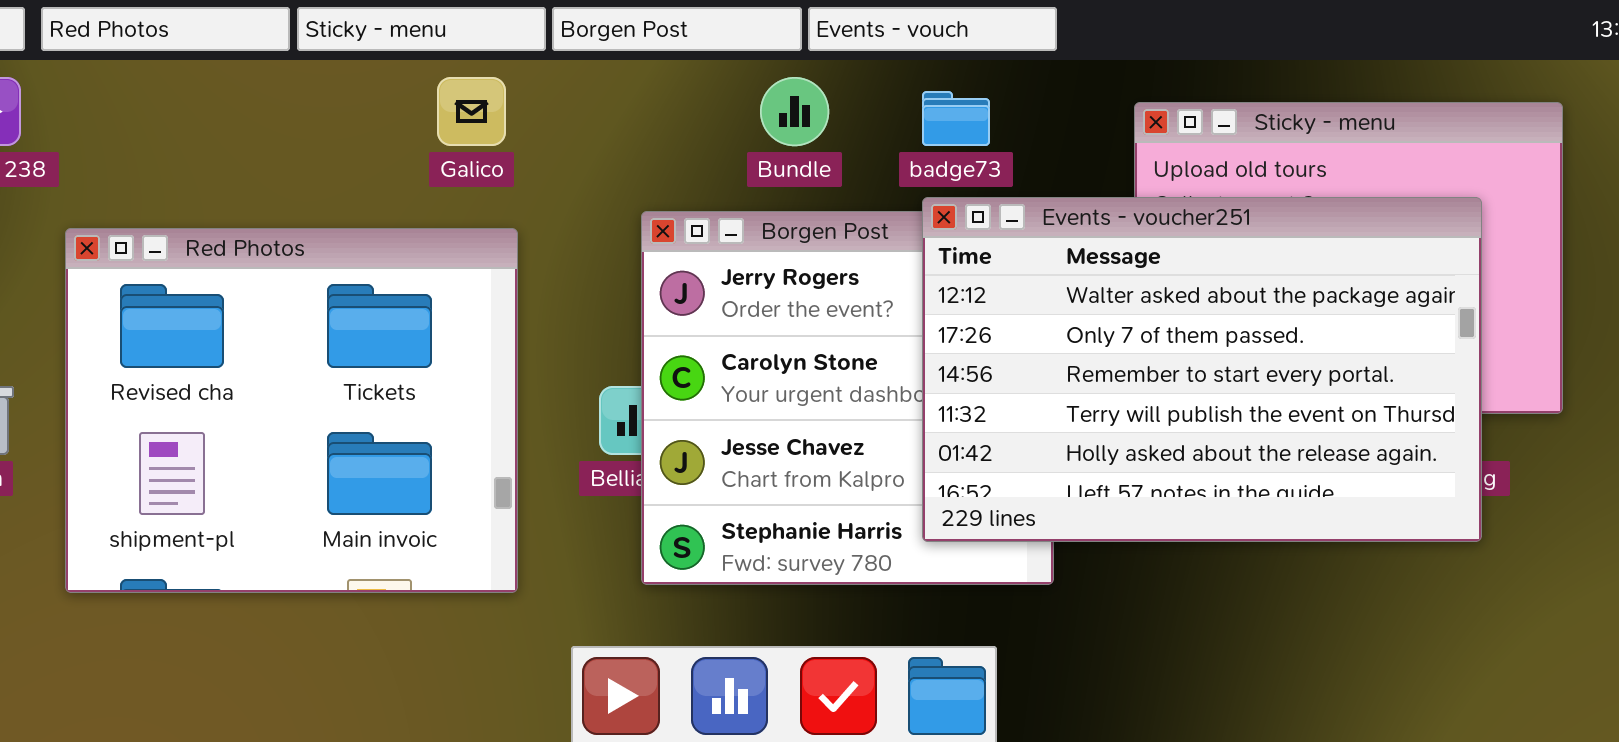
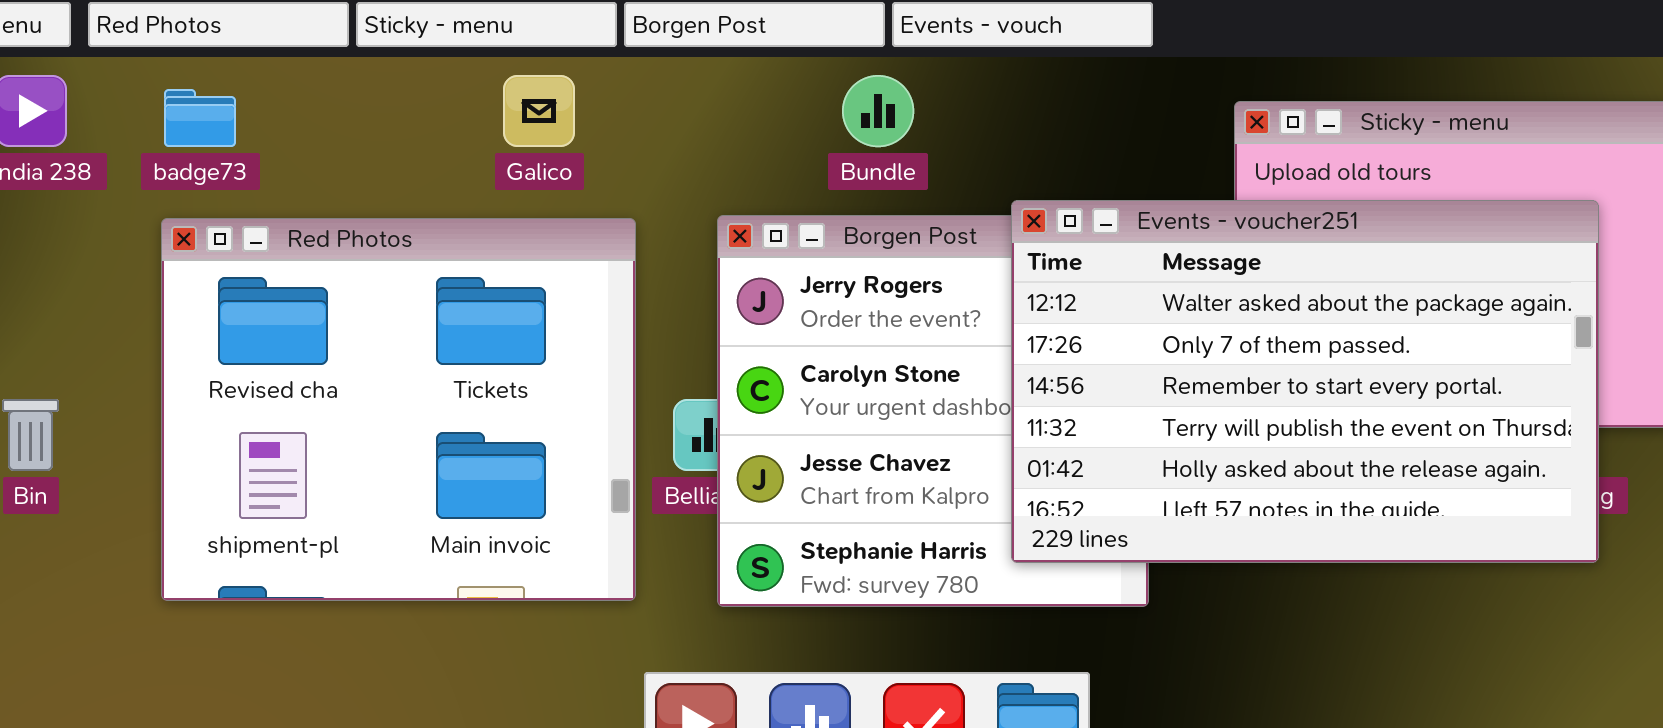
badge73: [922,91,990,146] -> [164,89,236,147], moved
Red Photos: [65,228,518,593] -> [161,218,636,601], moved

